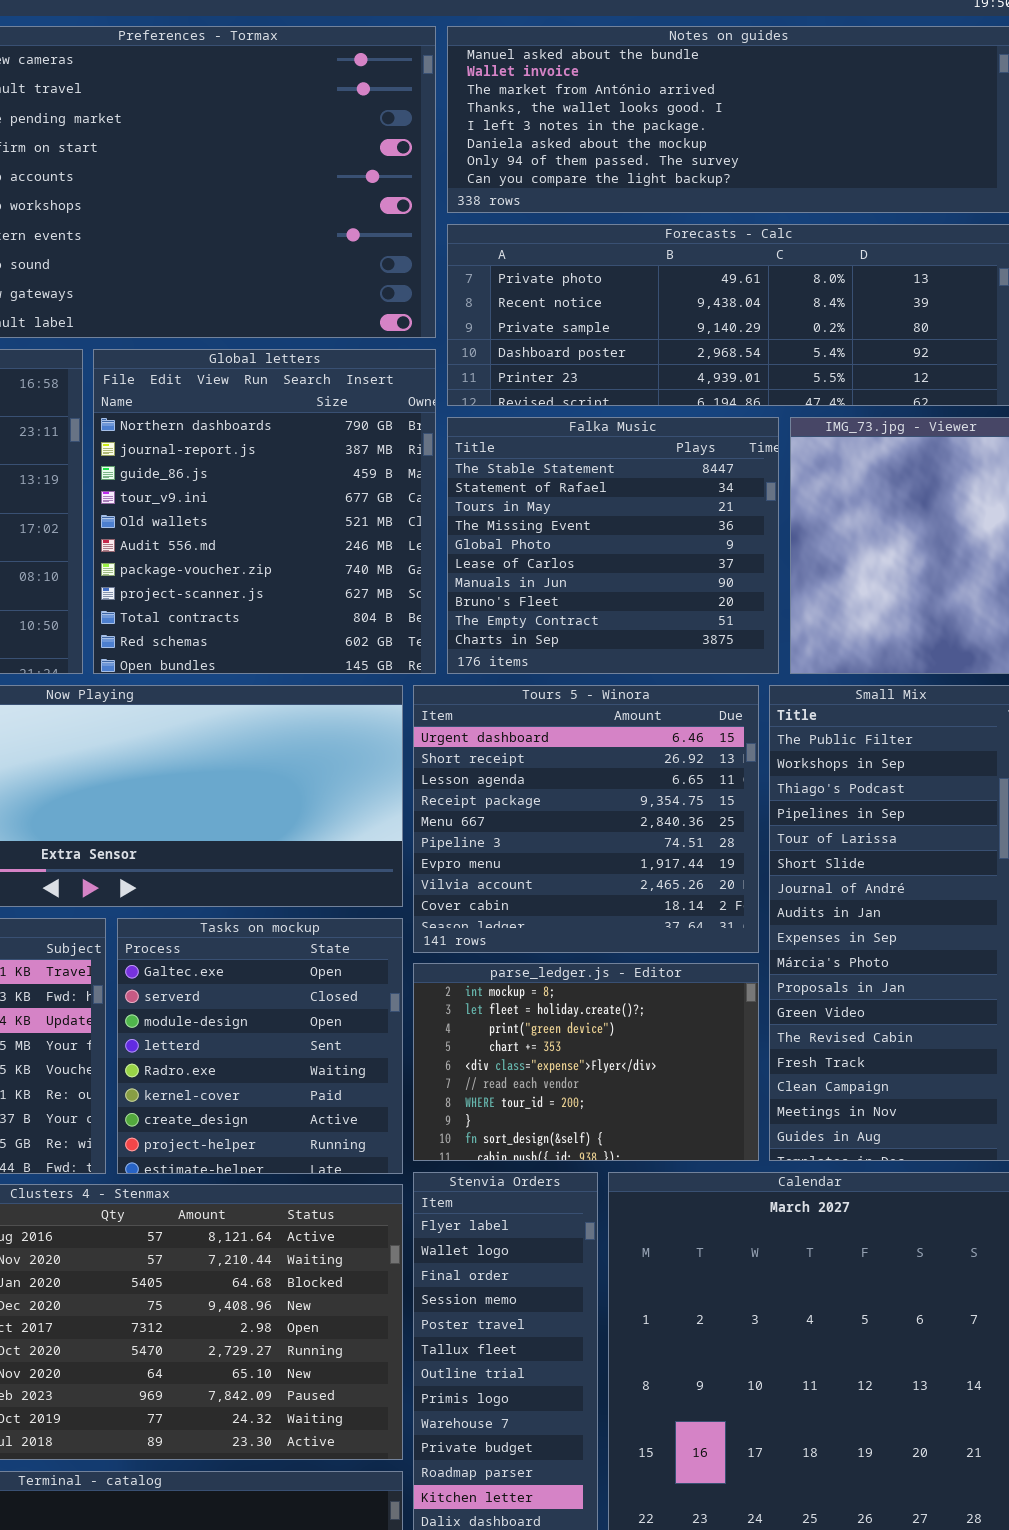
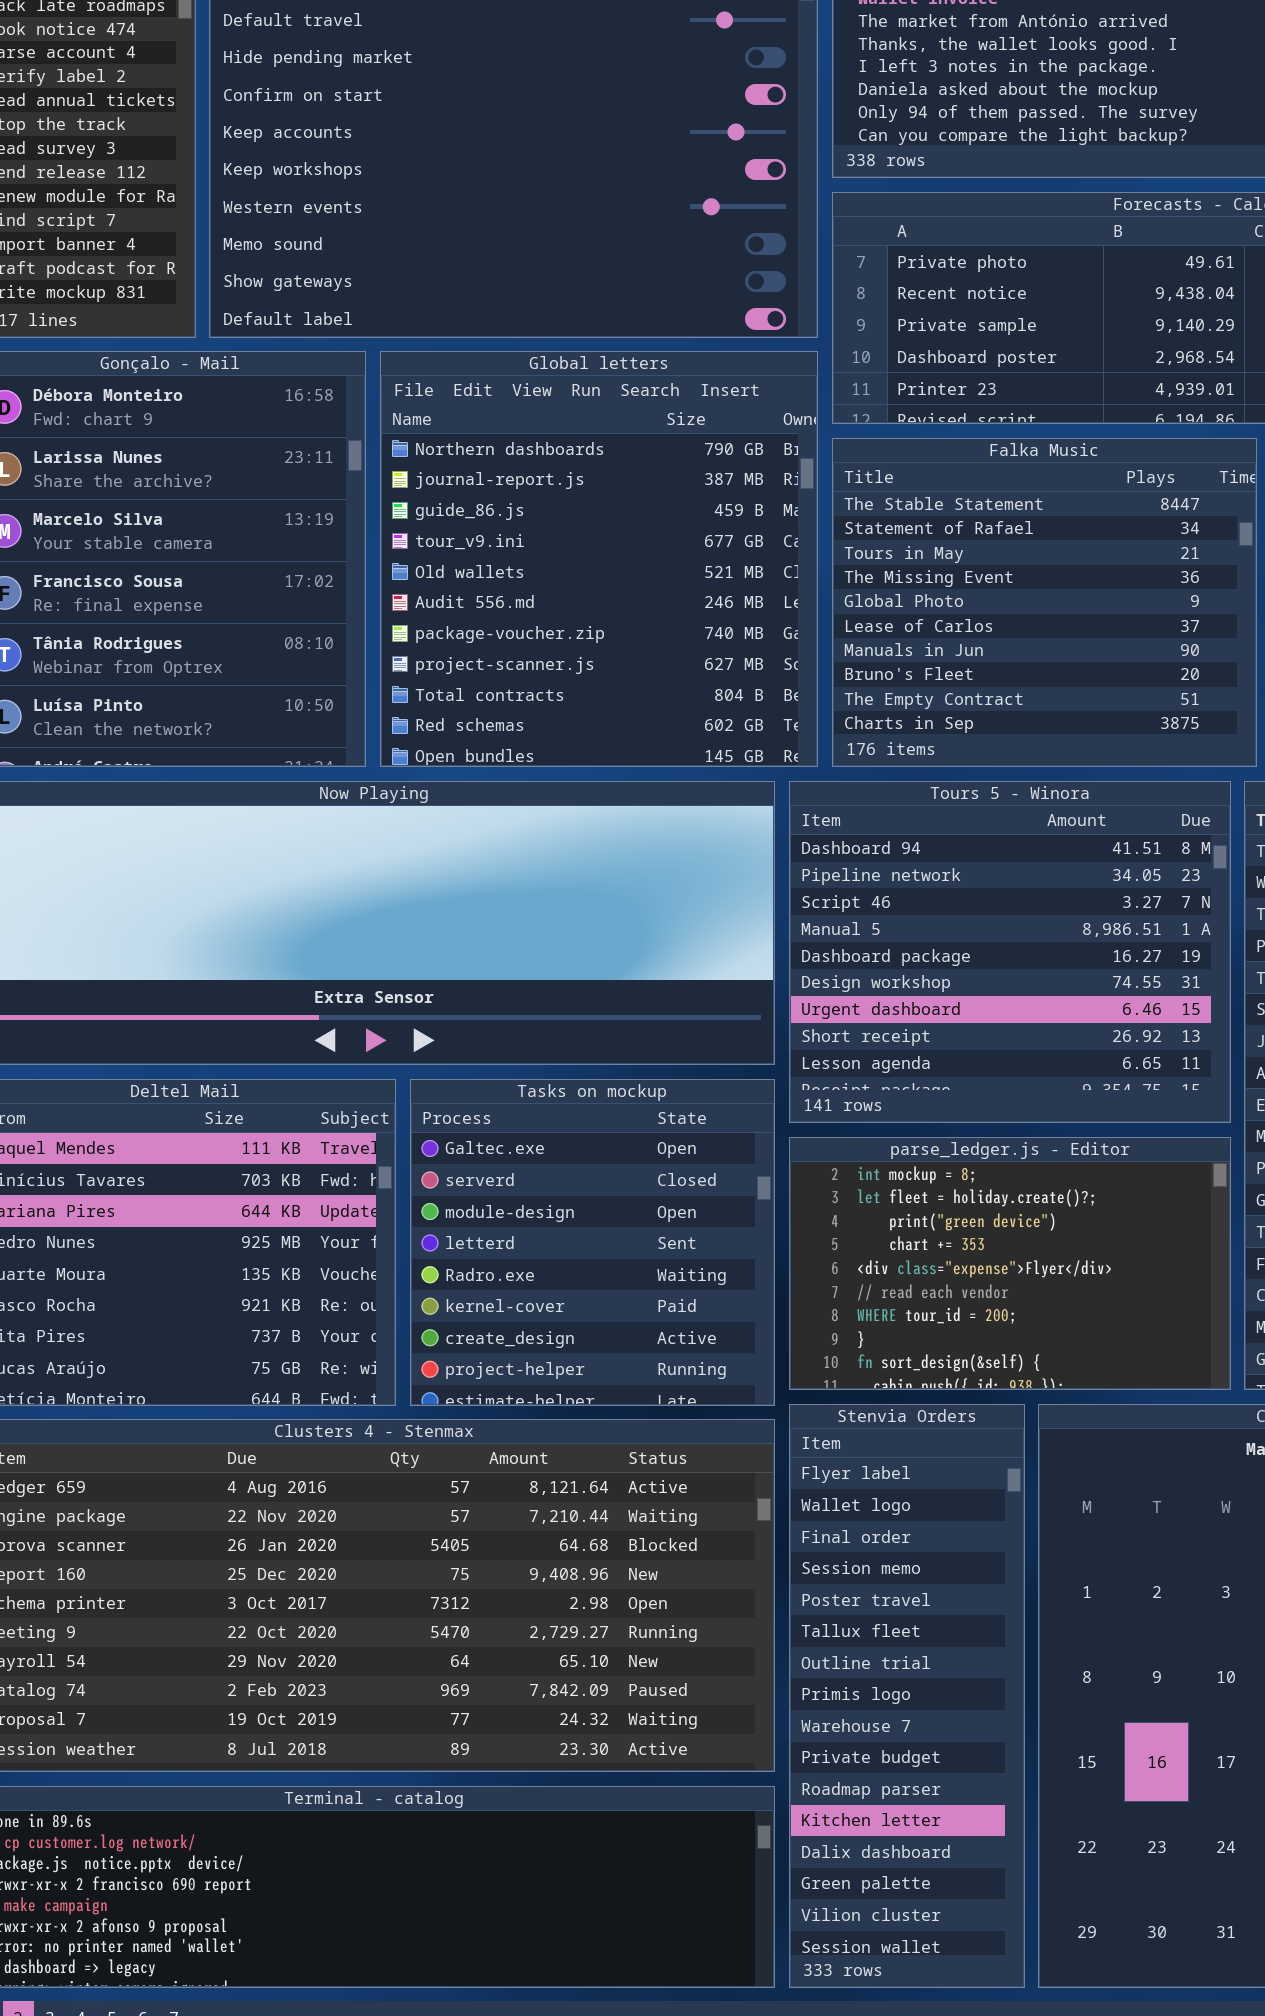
Tours 5 - Winora: [413,685,759,953] -> [789,781,1231,1123], scrolled up 6 rows

